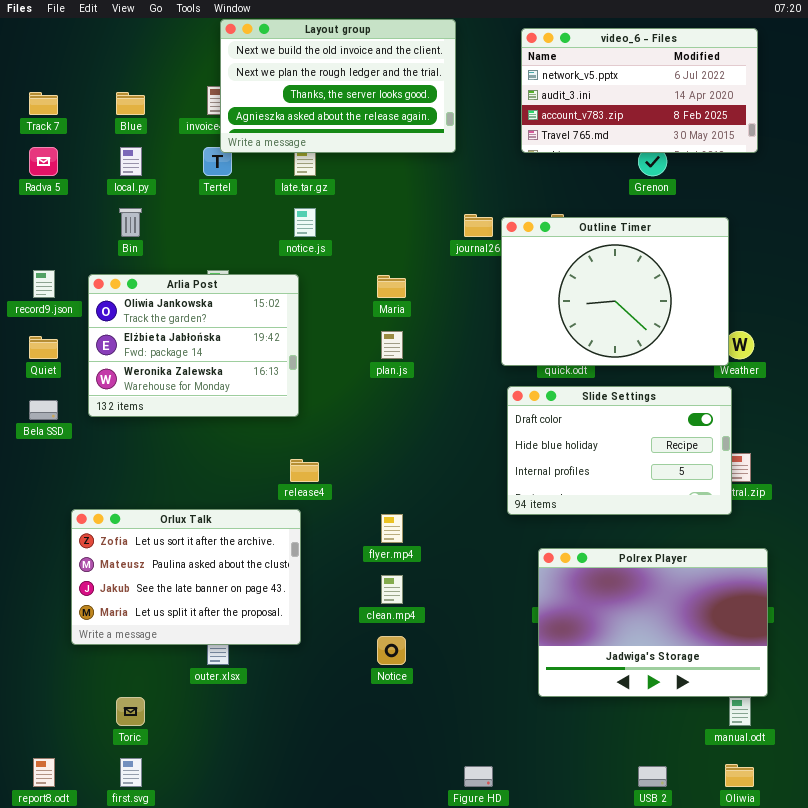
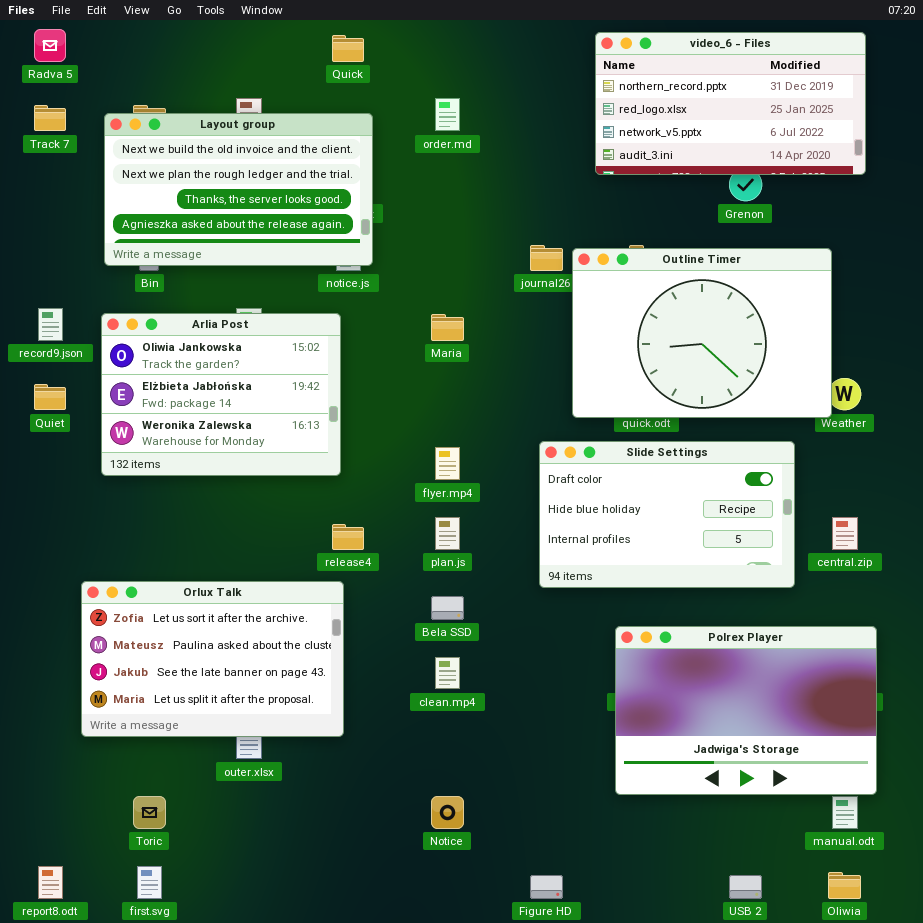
Layout group: [220,19,456,153] -> [104,113,373,266], moved
video_6 - Files: [521,28,758,153] -> [595,32,866,175], scrolled up 2 rows
Radva 5: [29,147,58,176] -> [34,29,66,62], moved
plan.js: [381,331,403,359] -> [435,517,460,550], moved
Slide Settings: [507,386,732,515] -> [539,441,795,588], moved
Bela SSD: [29,400,58,420] -> [431,596,464,620], moved
flyer.mp4: [381,514,403,543] -> [435,447,460,480], moved
Notice: [377,636,406,665] -> [431,796,464,829], moved

